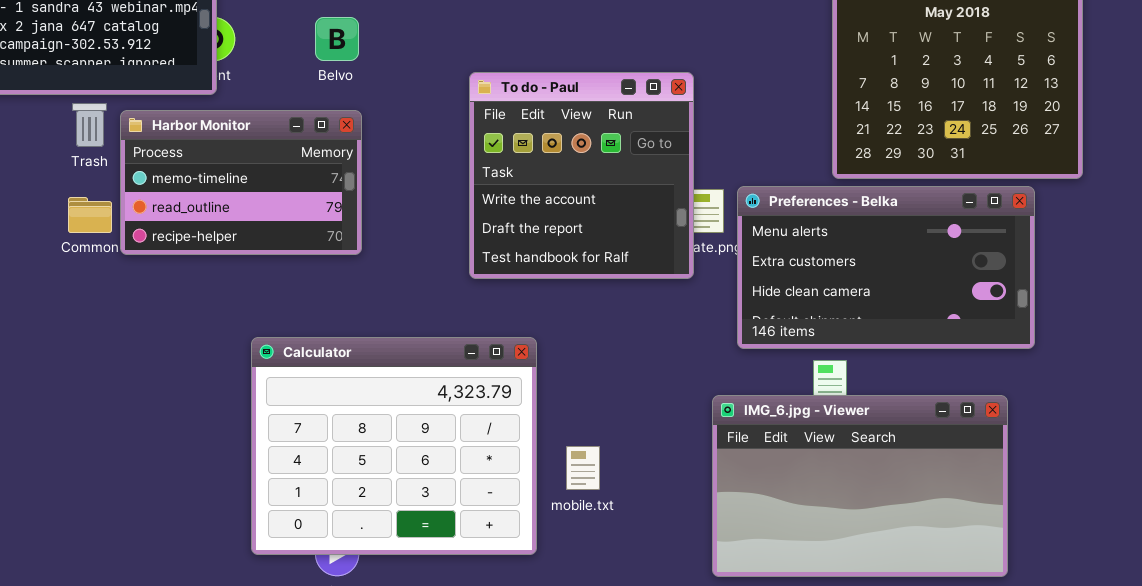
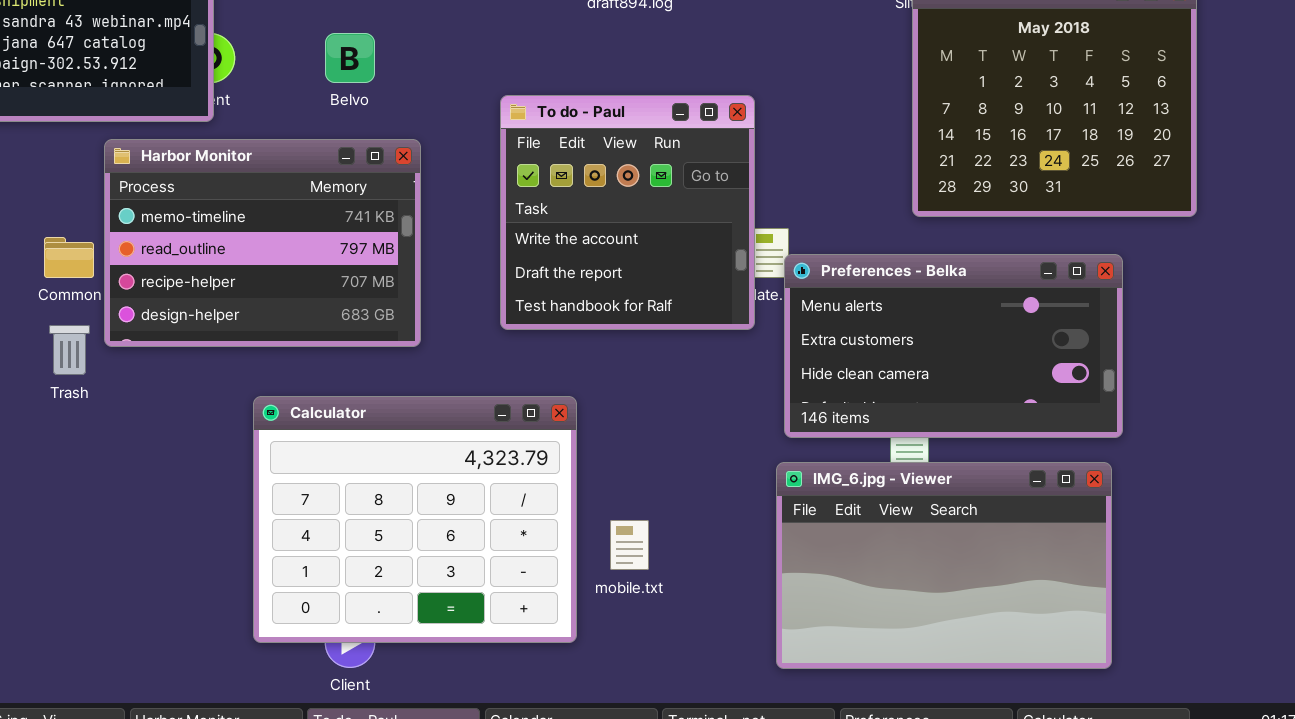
Trash: [72,103,107,147] -> [49,325,90,375], moved
Harbor Monitor: [120,110,362,255] -> [104,139,421,347], resized
Preferences - Belka: [737,186,1035,349] -> [784,254,1123,438], moved

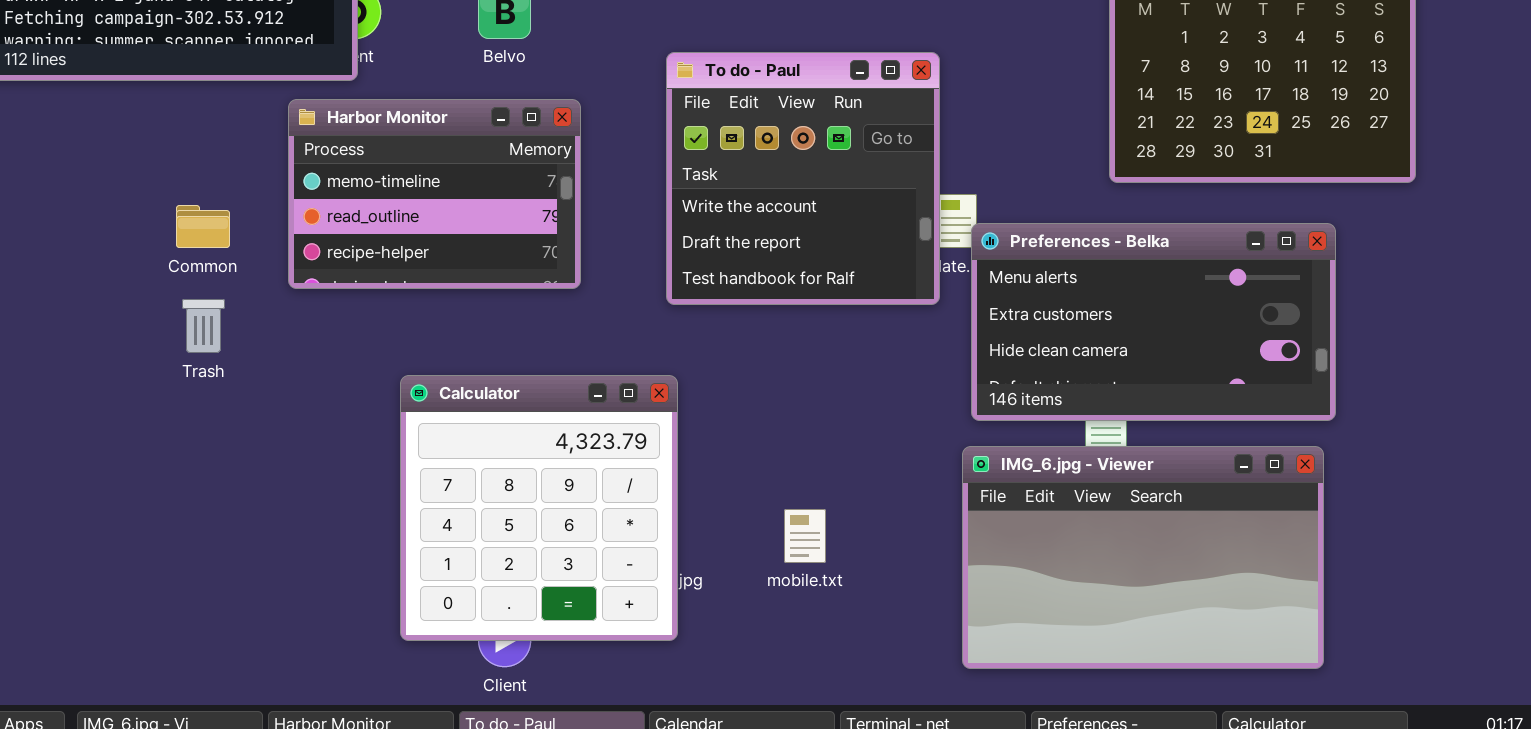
Harbor Monitor: [104,139,421,347] -> [288,99,581,289], resized
Calculator: [253,396,577,643] -> [400,375,678,641], resized

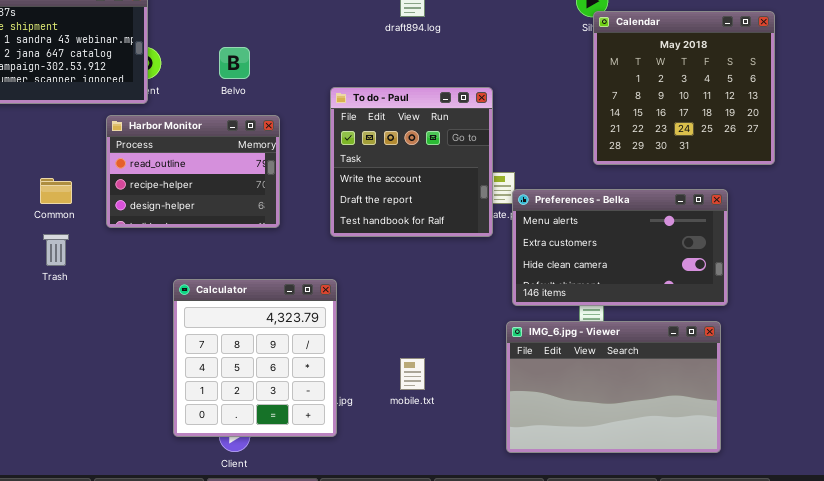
Harbor Monitor: [288,99,581,289] -> [106,115,280,228], scrolled down 1 row

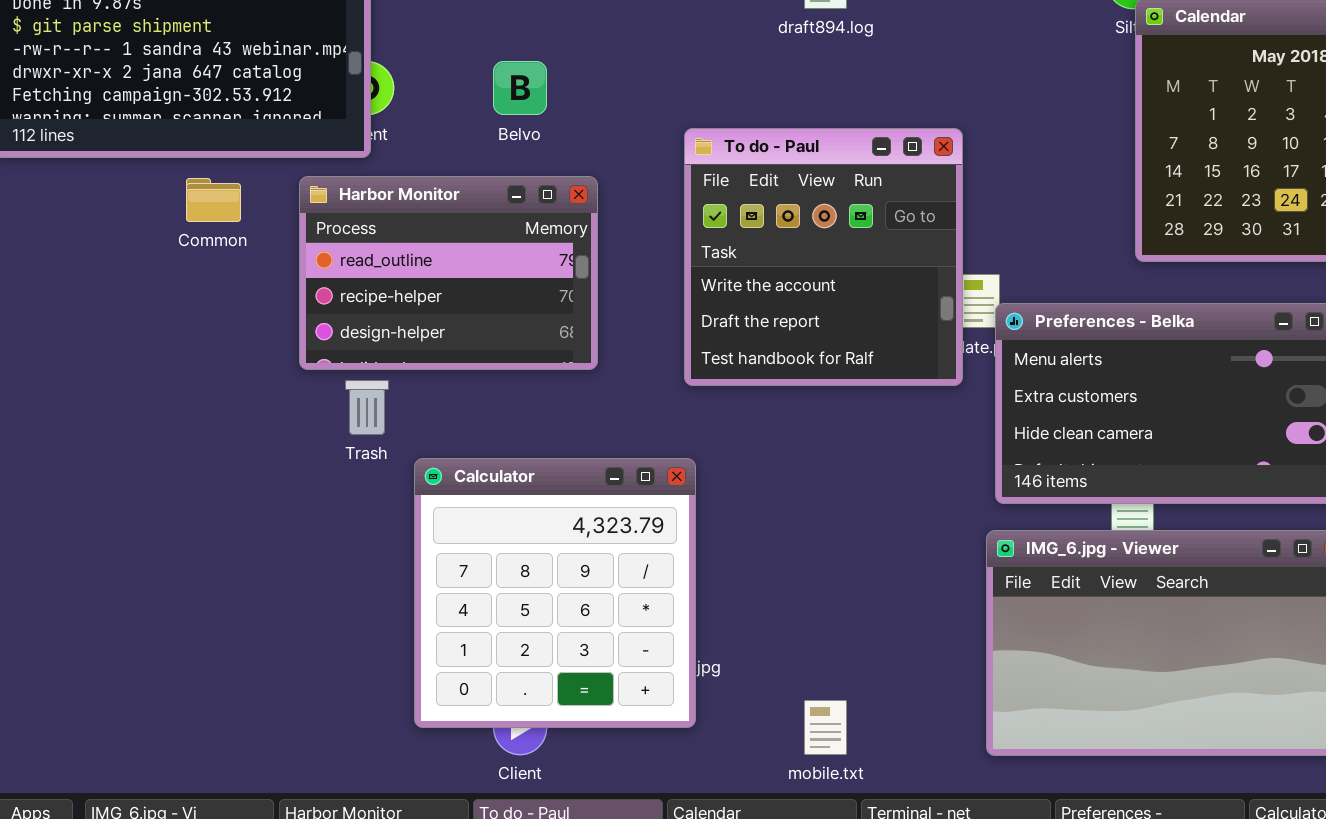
Common: [40,178,72,204] -> [186,178,241,222], moved
Trash: [43,234,69,266] -> [345,380,389,435], moved
mobile.txt: [400,358,425,390] -> [804,700,847,755], moved

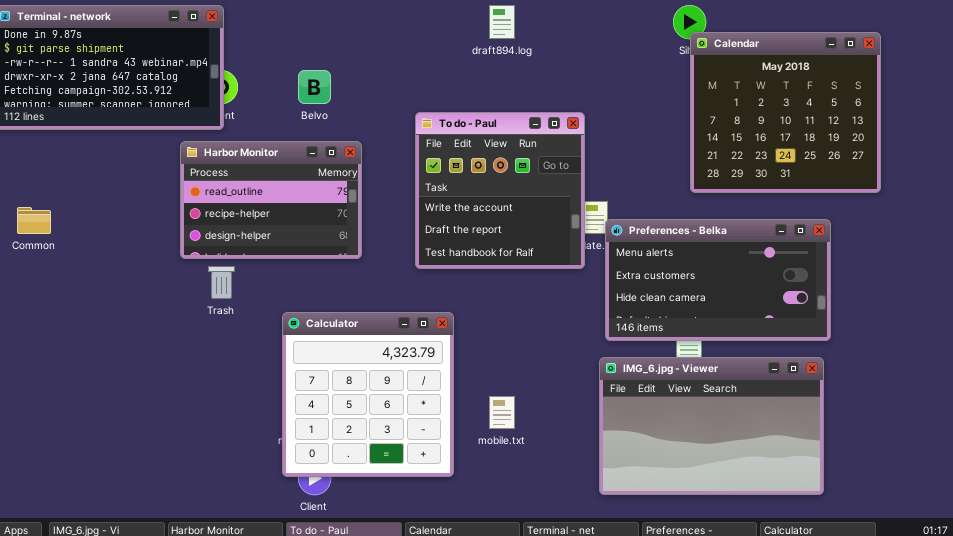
Common: [186,178,241,222] -> [17,207,51,234], moved
Calculator: [414,458,696,728] -> [282,312,454,477], moved
mobile.txt: [804,700,847,755] -> [489,396,515,429], moved

